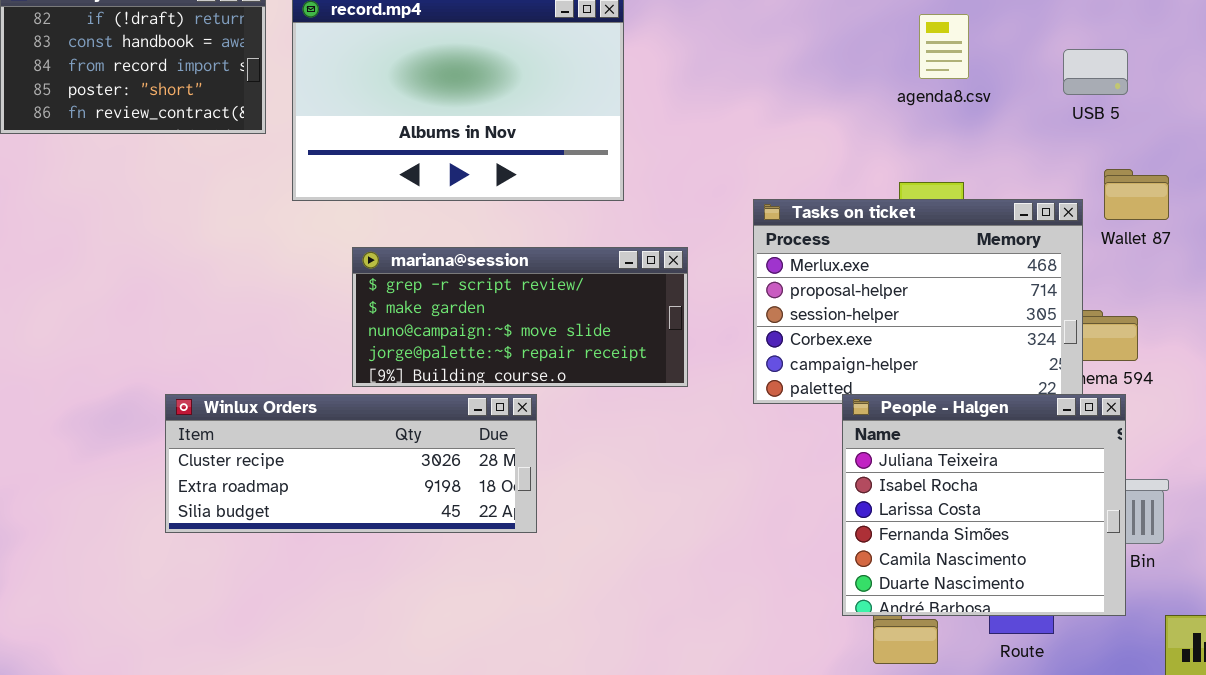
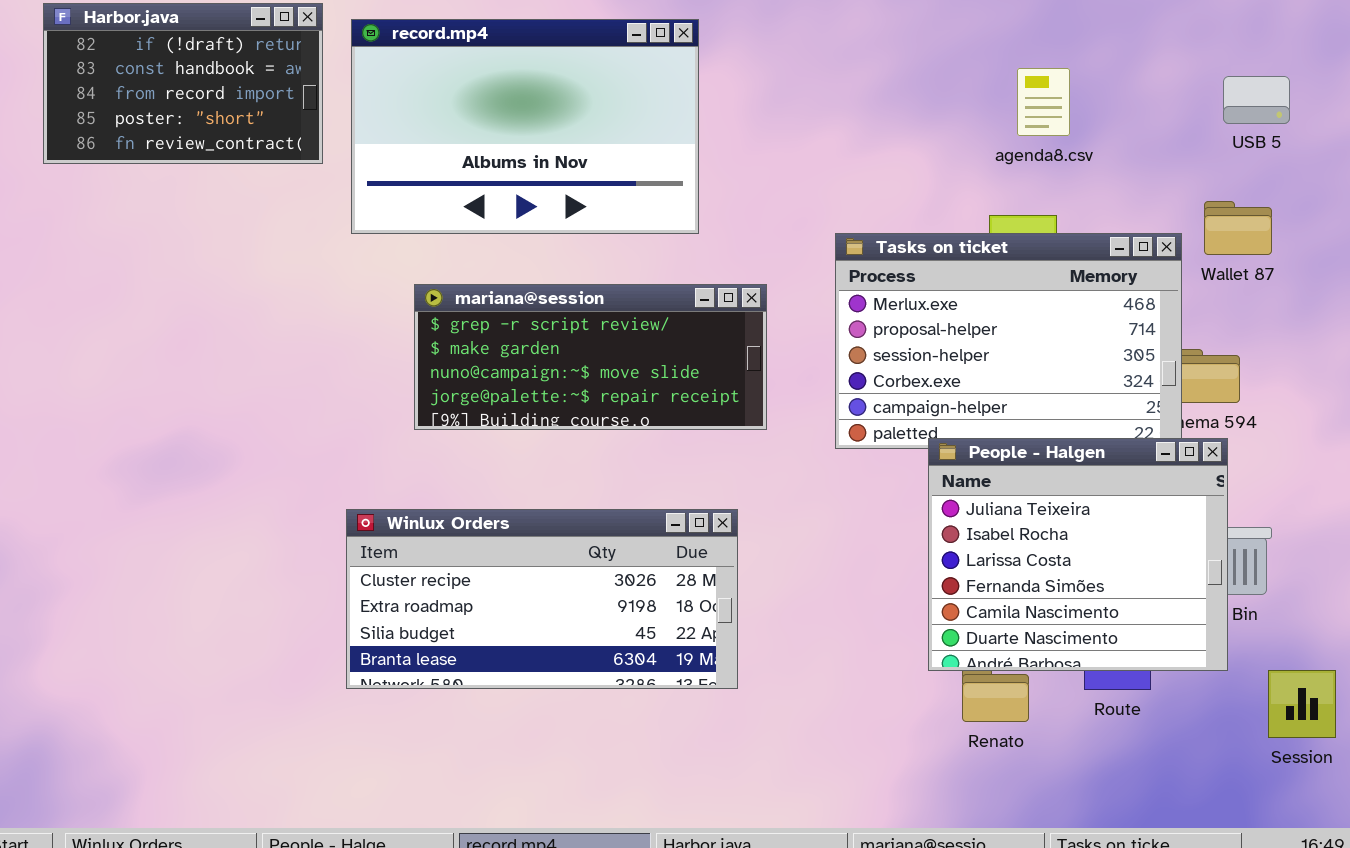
agenda8.csv: [919,14,969,79] -> [1017,68,1070,136], moved
USB 5: [1063,49,1128,95] -> [1223,76,1290,124], moved
Winlux Orders: [165,394,537,533] -> [346,509,738,689], moved, resized

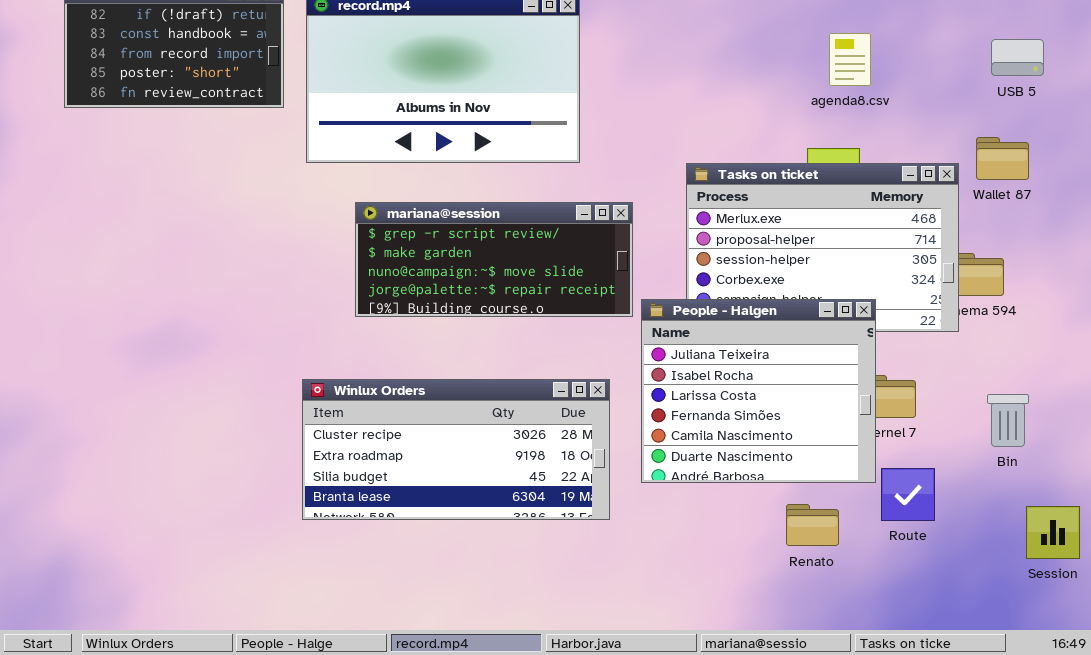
People - Halgen: [928,438,1228,671] -> [641,299,876,483], moved

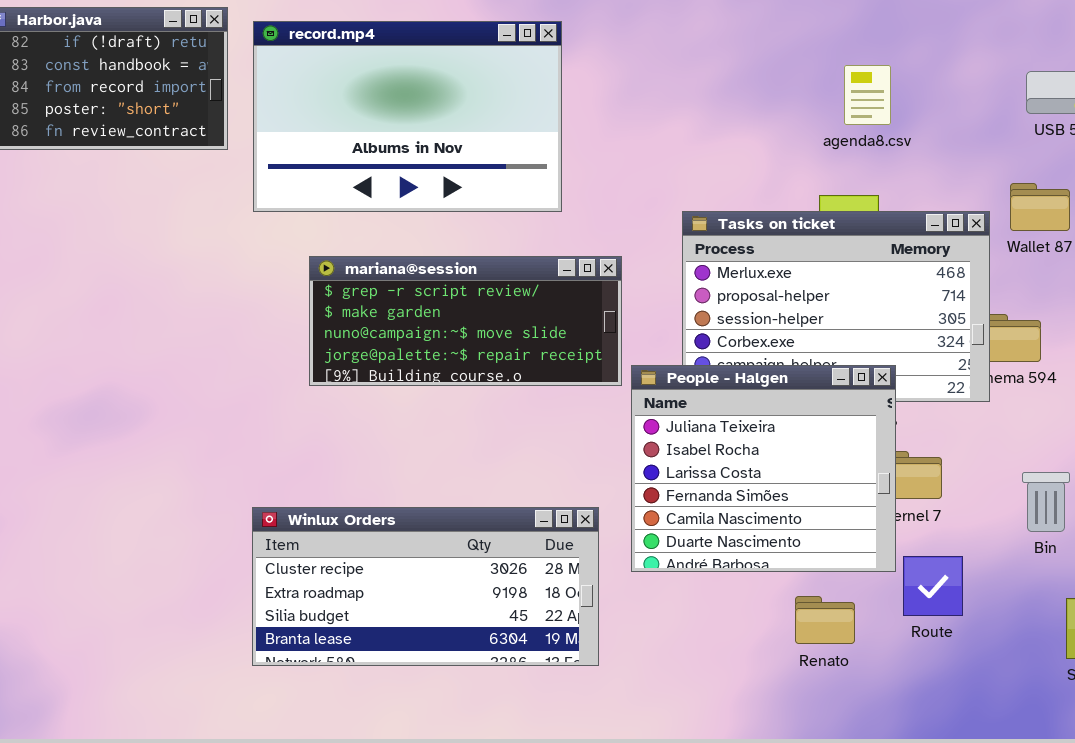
Winlux Orders: [302,379,610,520] -> [252,507,599,666], moved

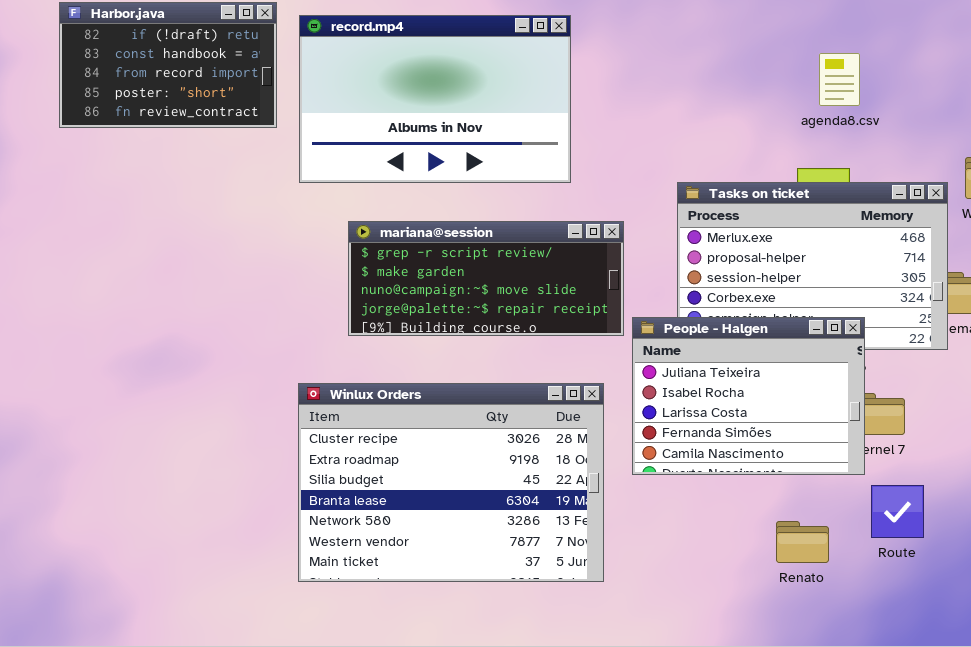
People - Halgen: [631,365,896,572] -> [632,317,865,475], resized
Winlux Orders: [252,507,599,666] -> [298,383,604,582], resized

